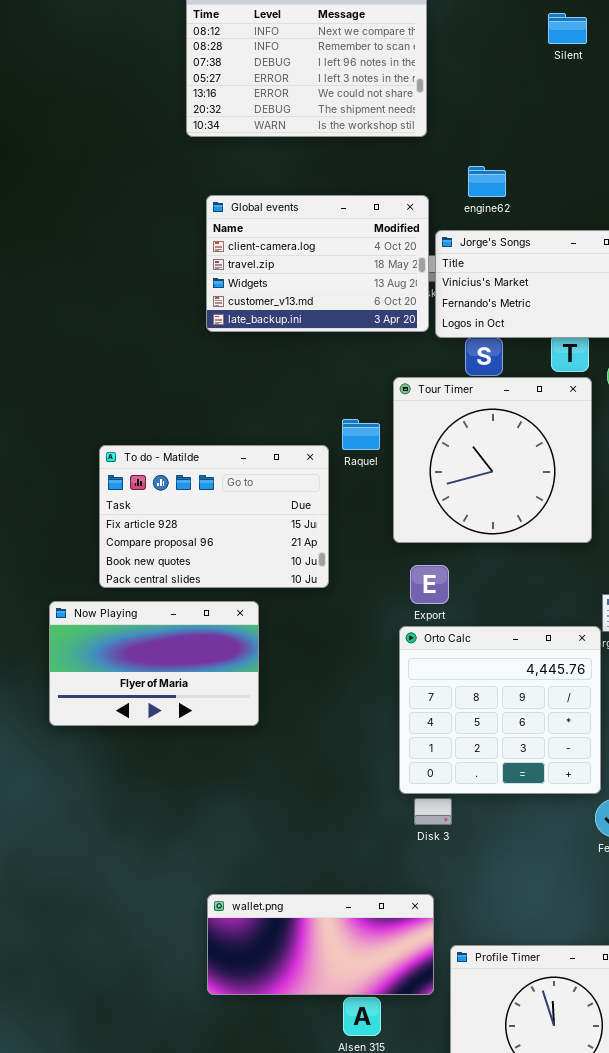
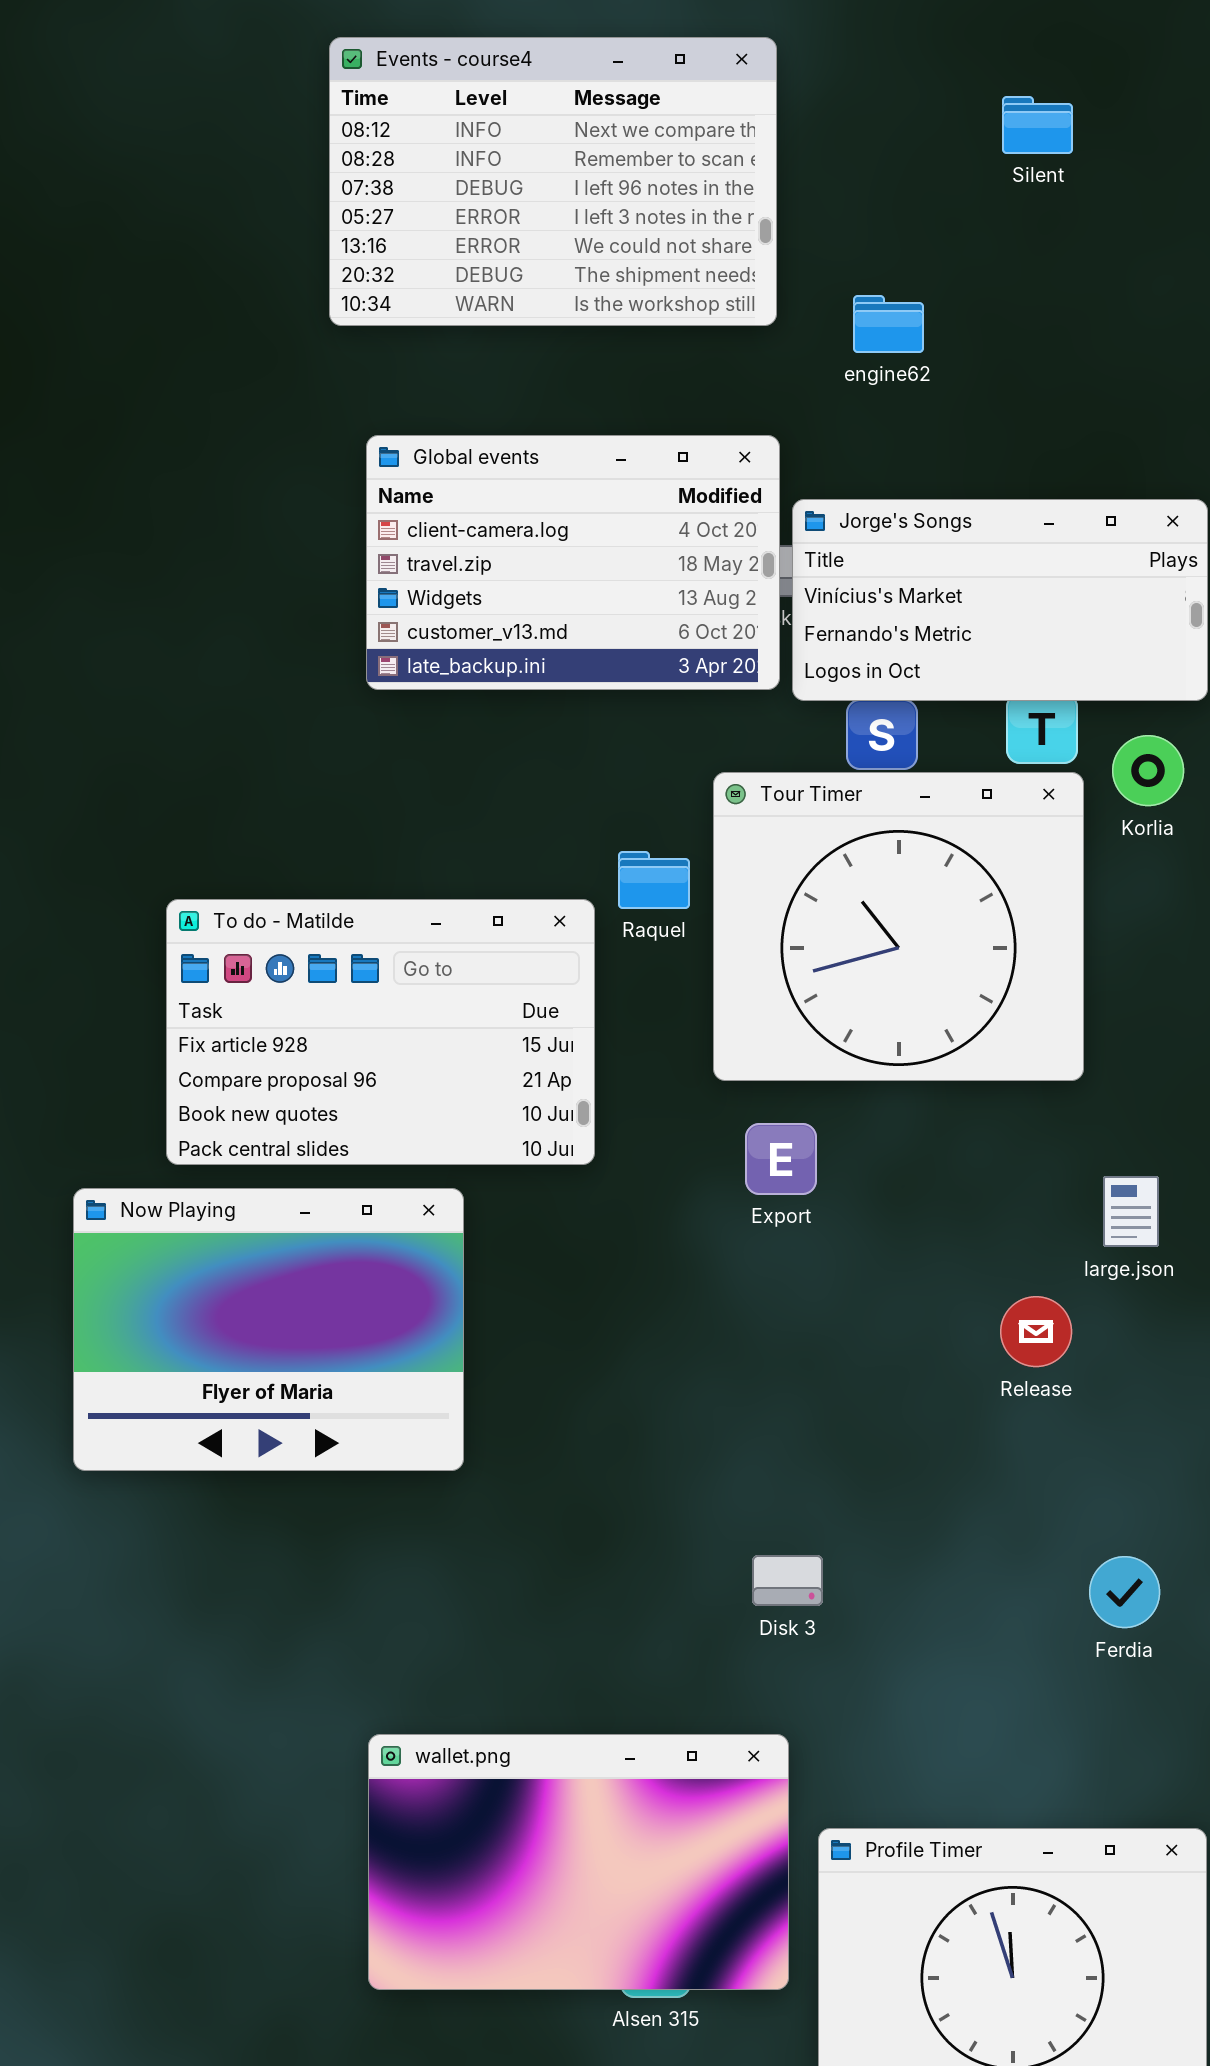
engine62: [468,166,506,197] -> [853,295,924,353], moved
Now Playing: [49,601,259,726] -> [73,1188,464,1471], resized
Orto Calc: [399,626,601,794] -> none, closed
wallet.png: [207,894,434,995] -> [368,1734,789,1990], resized

